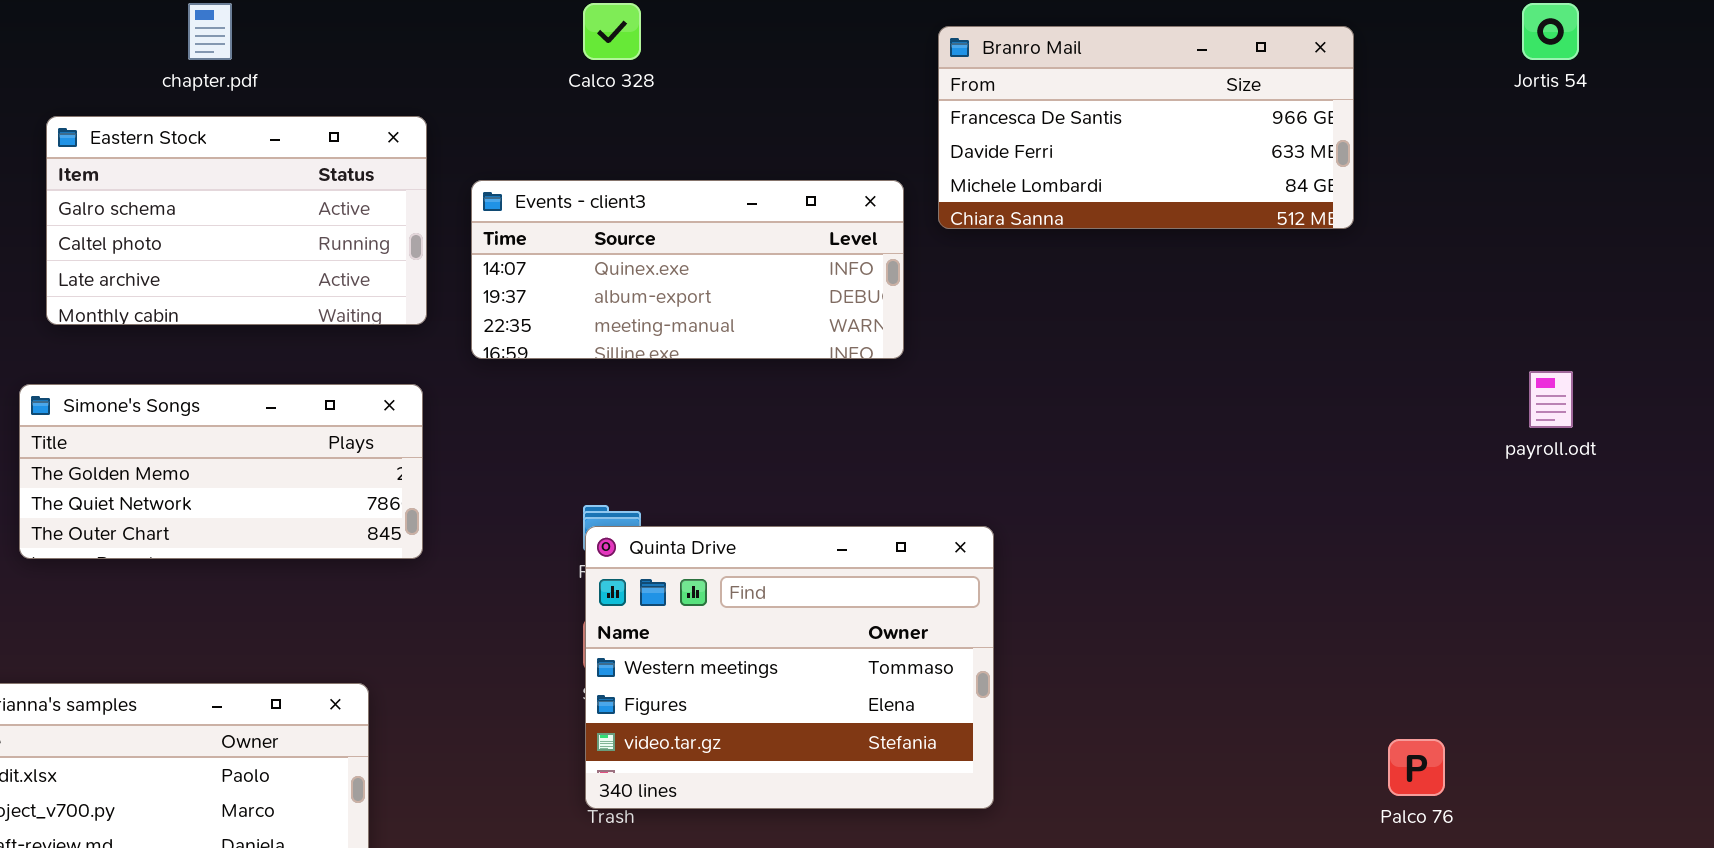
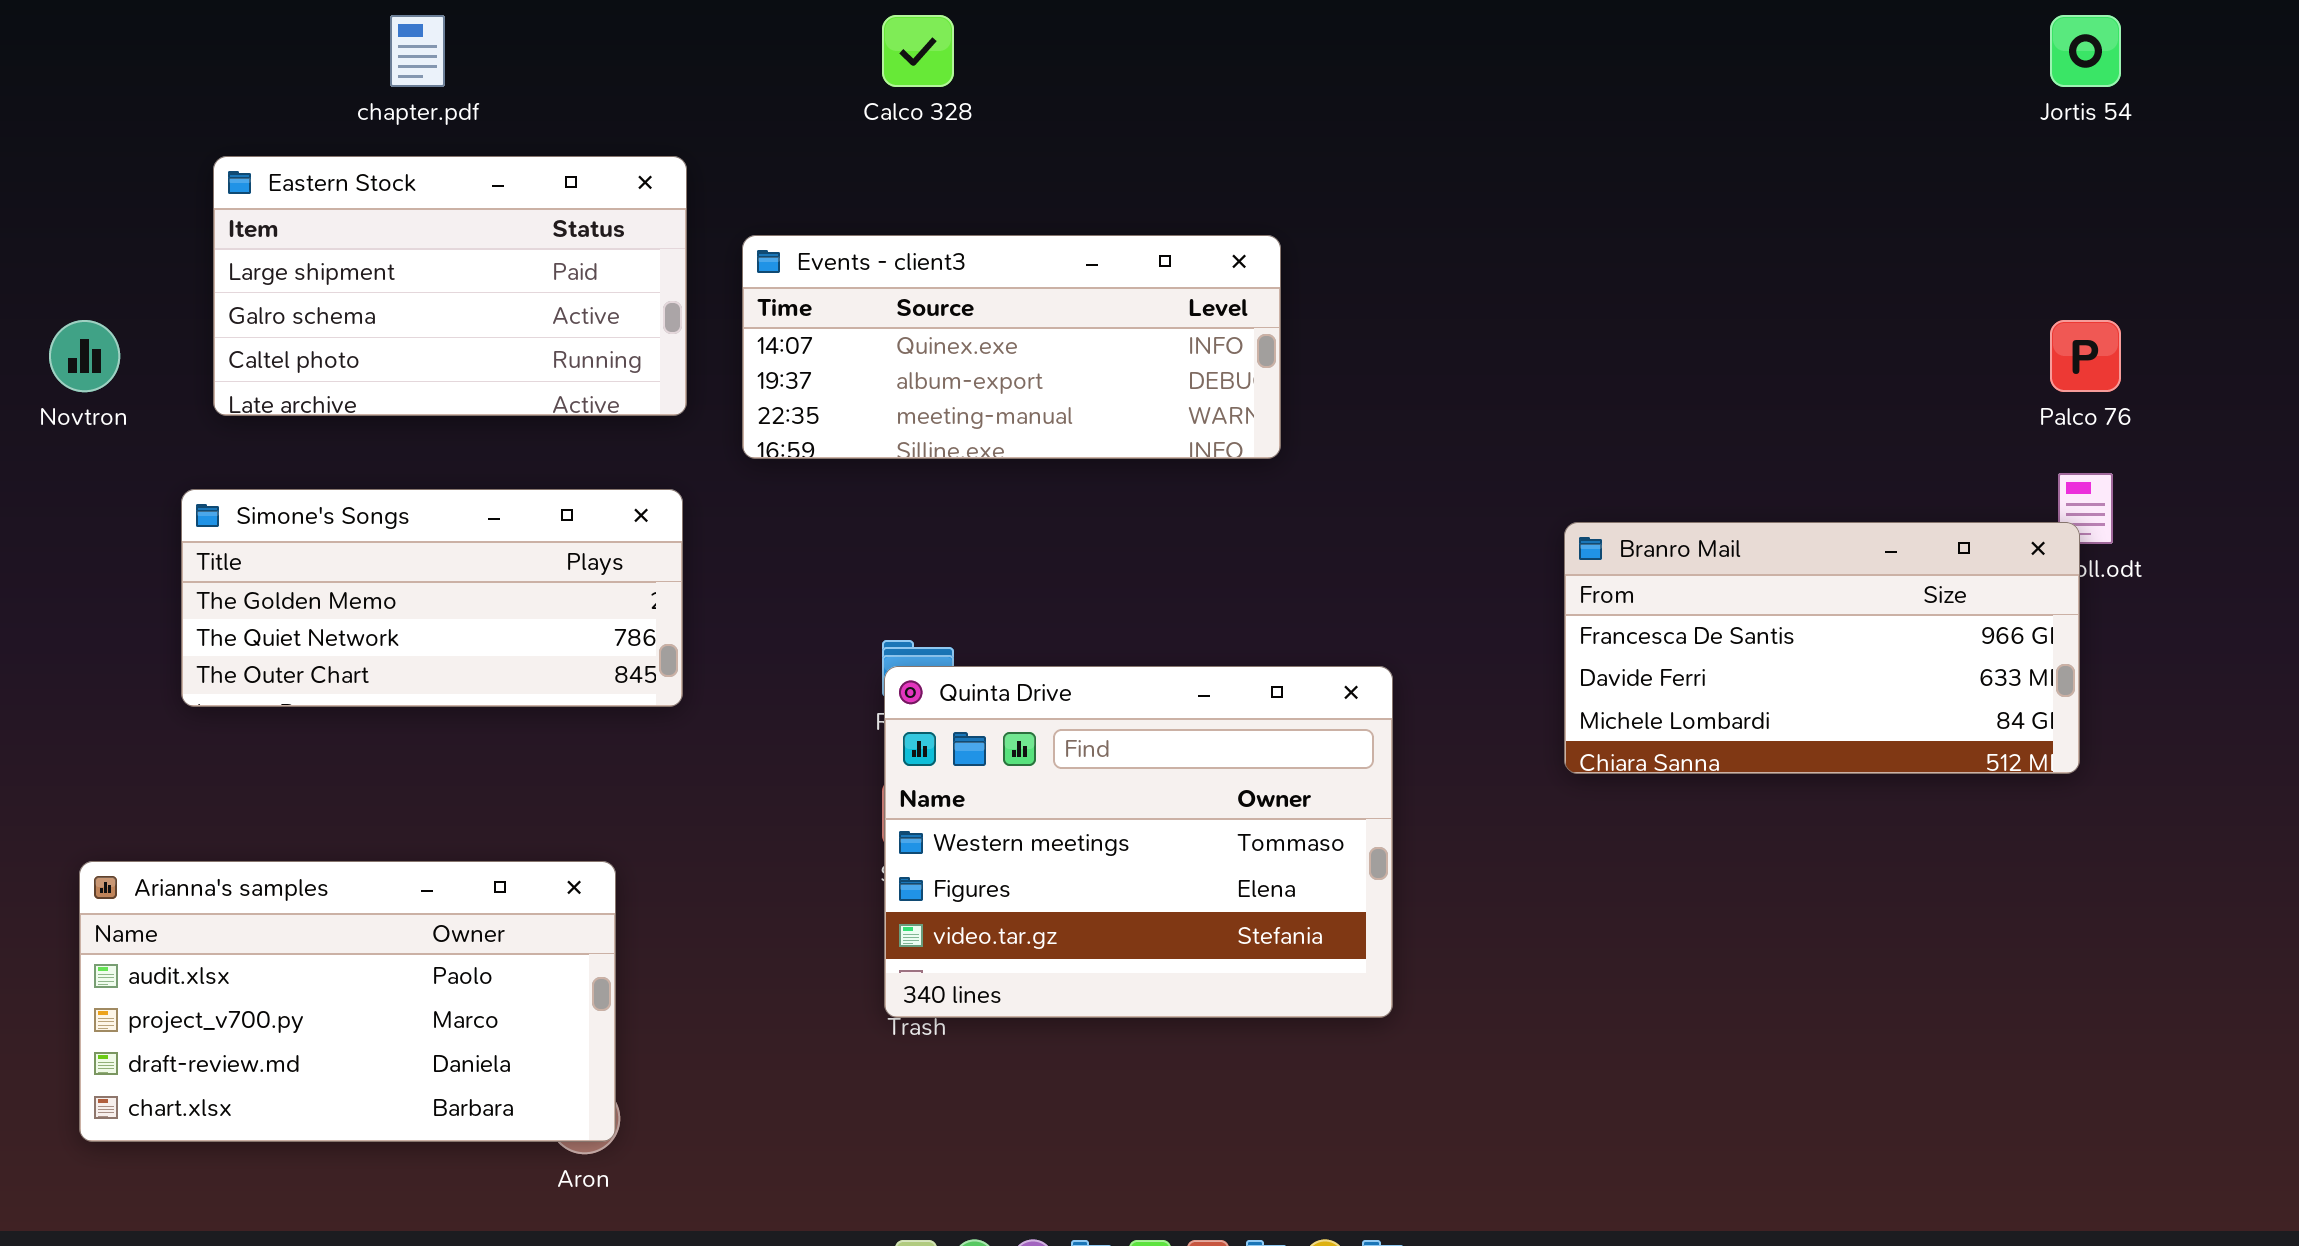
Branro Mail: [938,26,1354,229] -> [1564,522,2080,774], moved
Eastern Stock: [46,116,427,325] -> [213,156,687,416], scrolled up 1 row
Palco 76: [1388,739,1445,796] -> [2050,320,2121,392], moved

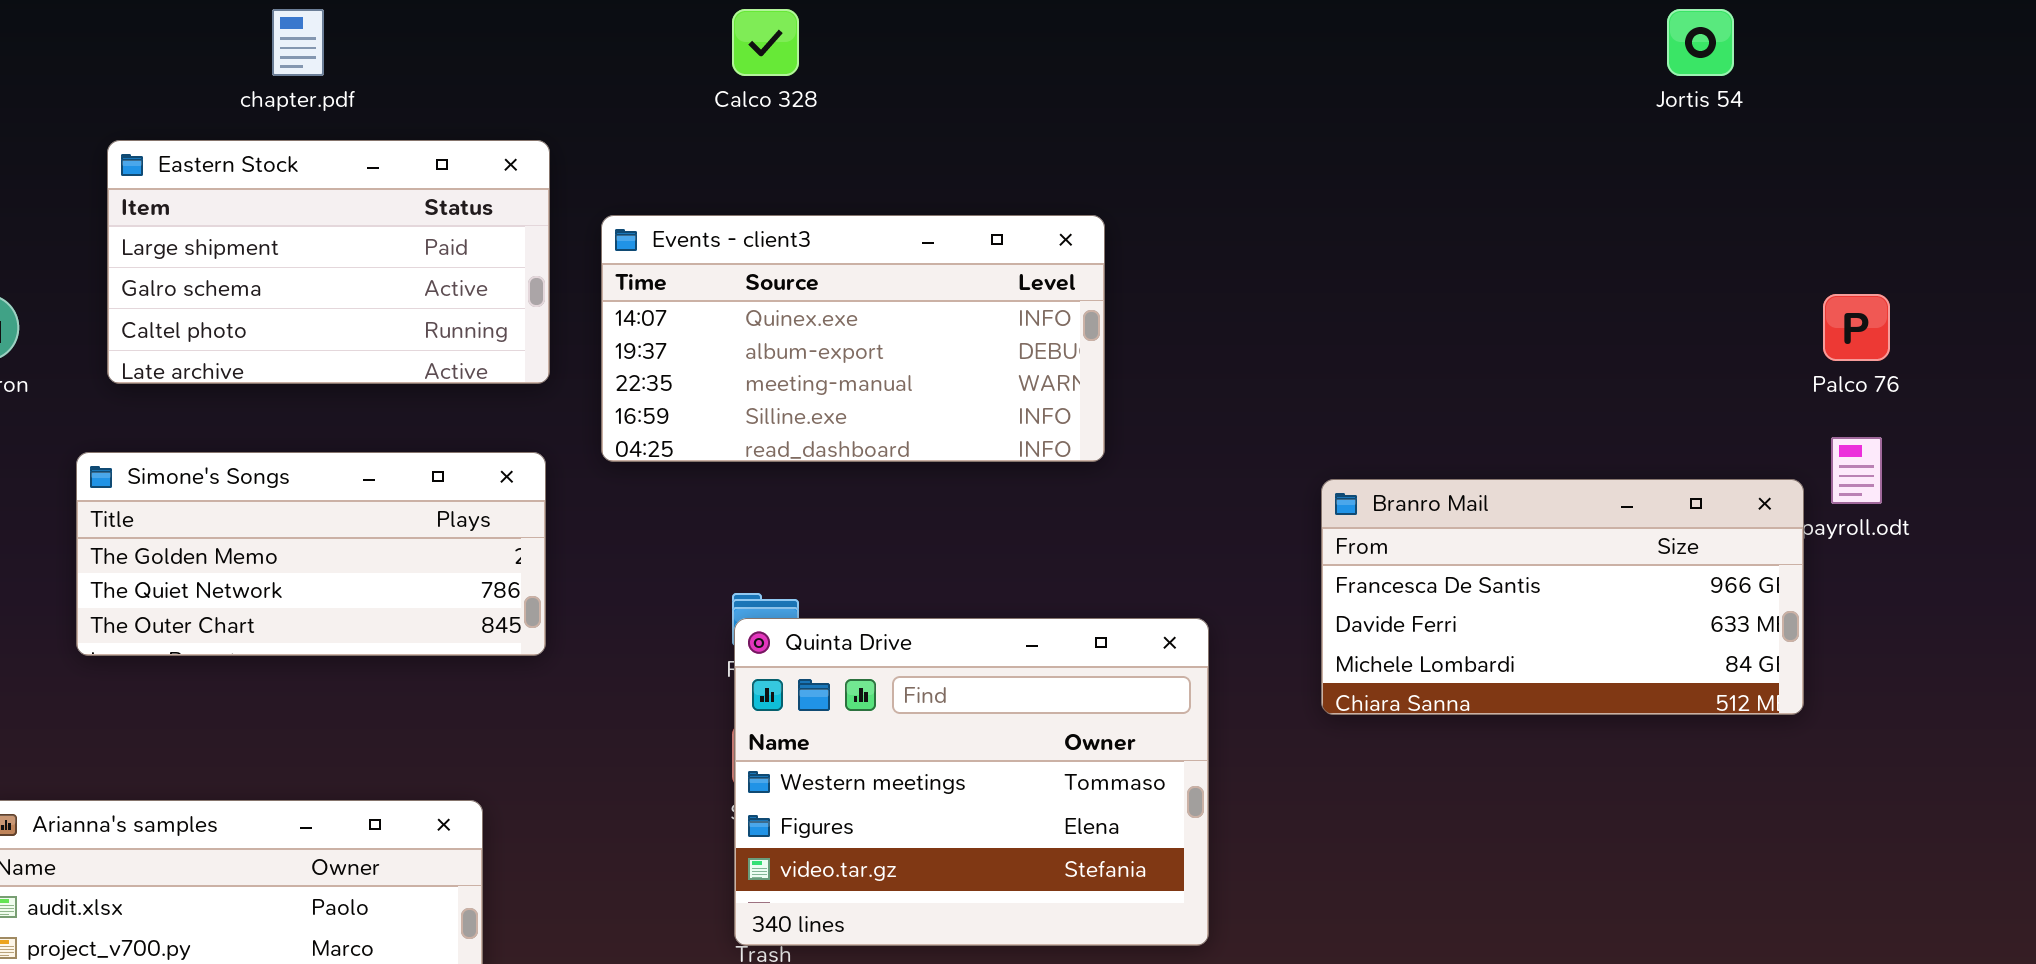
Jortis 54: [2050,15,2121,87] -> [1667,9,1734,76], moved
Events - client3: [742,235,1281,459] -> [601,215,1105,462], resized
Branro Mail: [1564,522,2080,774] -> [1321,479,1804,715], moved

